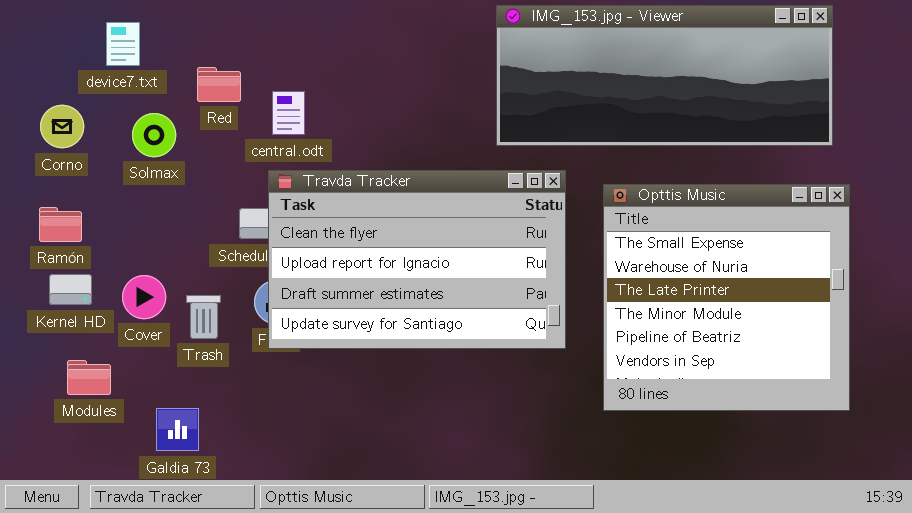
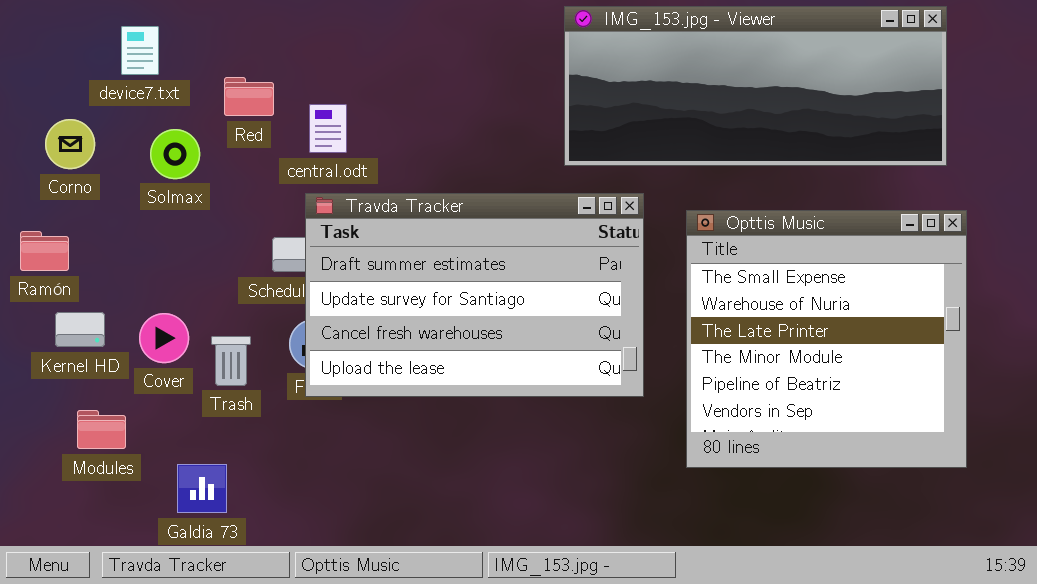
Travda Tracker: [268,170,566,349] -> [305,193,644,397], scrolled down 2 rows
Ramón: [39,207,82,242] -> [20,231,69,271], moved

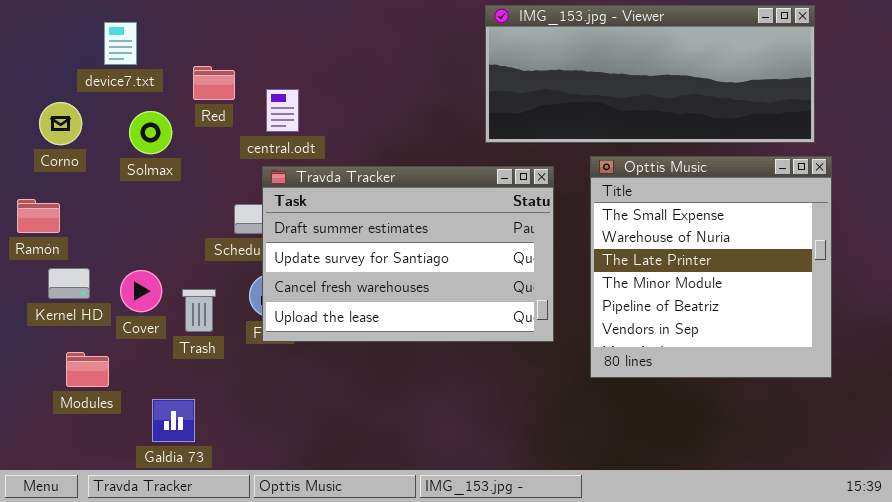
Opttis Music: [686,210,967,468] -> [590,156,832,378], moved

